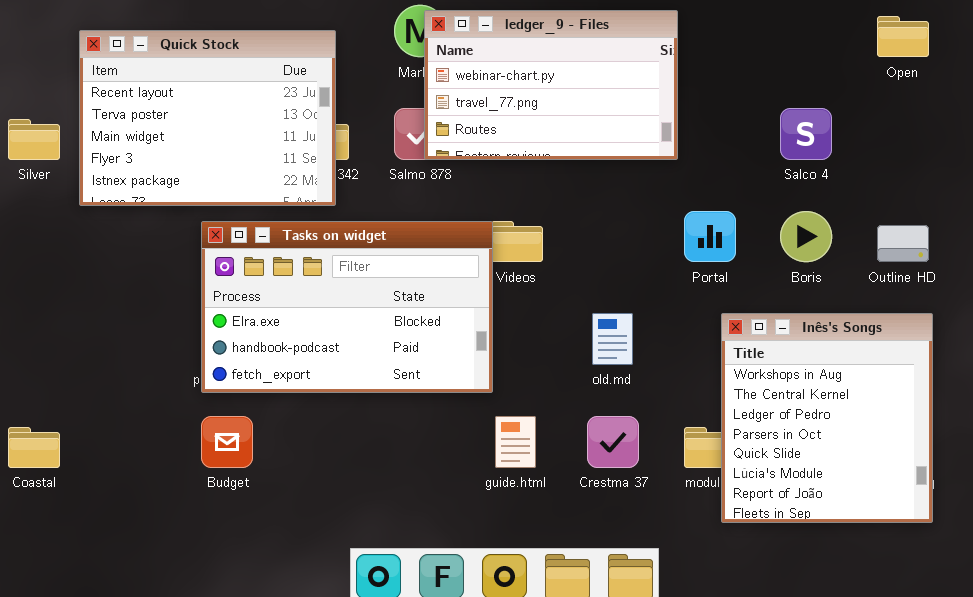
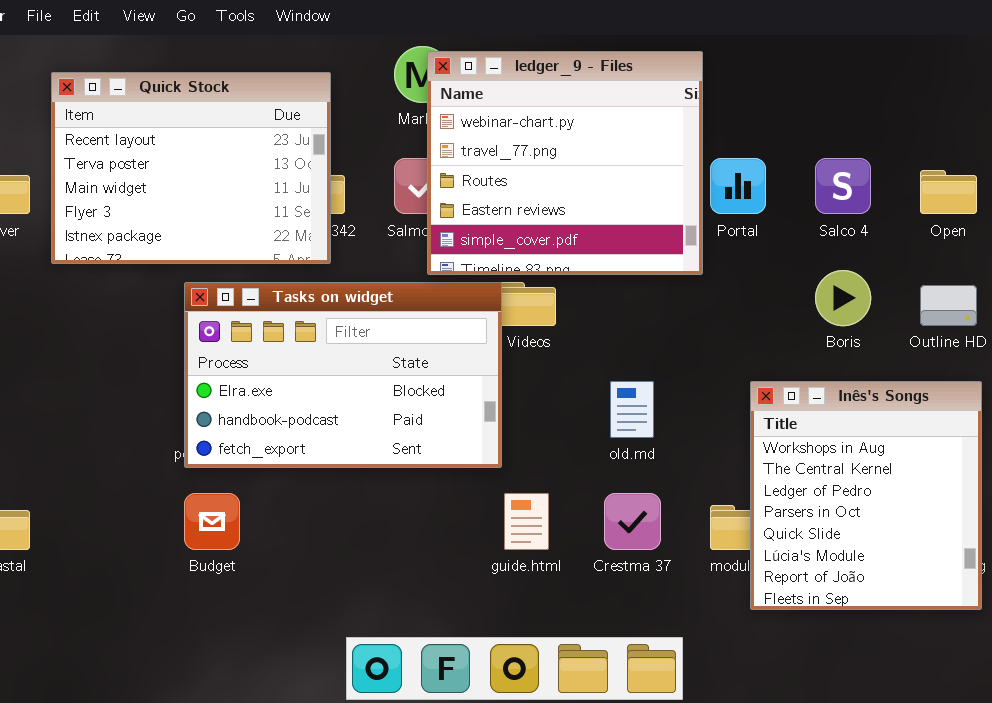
ledger_9 - Files: [424,10,678,160] -> [427,51,703,275], resized
Open: [877,16,929,57] -> [920,170,977,214], moved
Portal: [684,211,736,262] -> [710,158,766,214], moved

